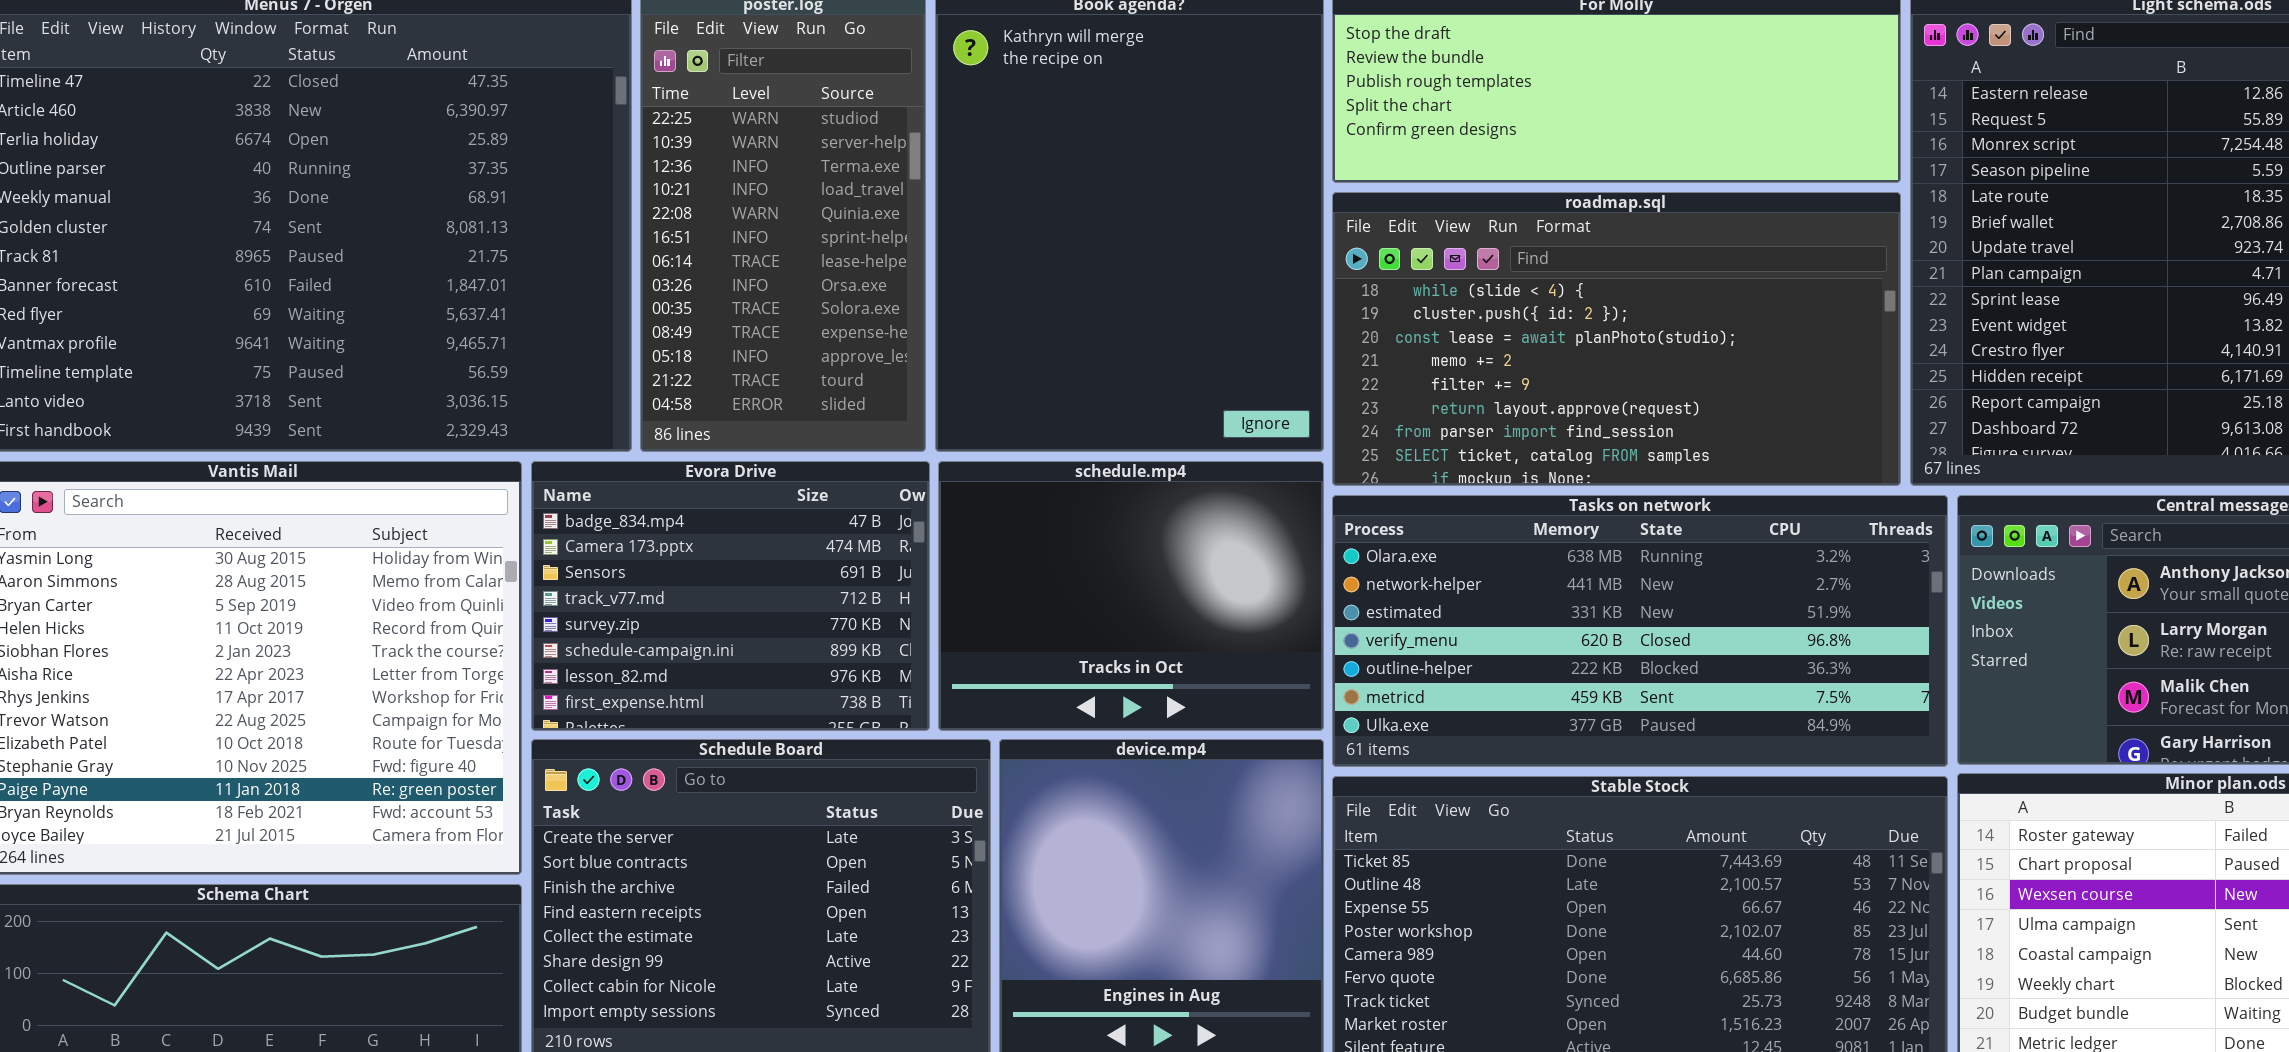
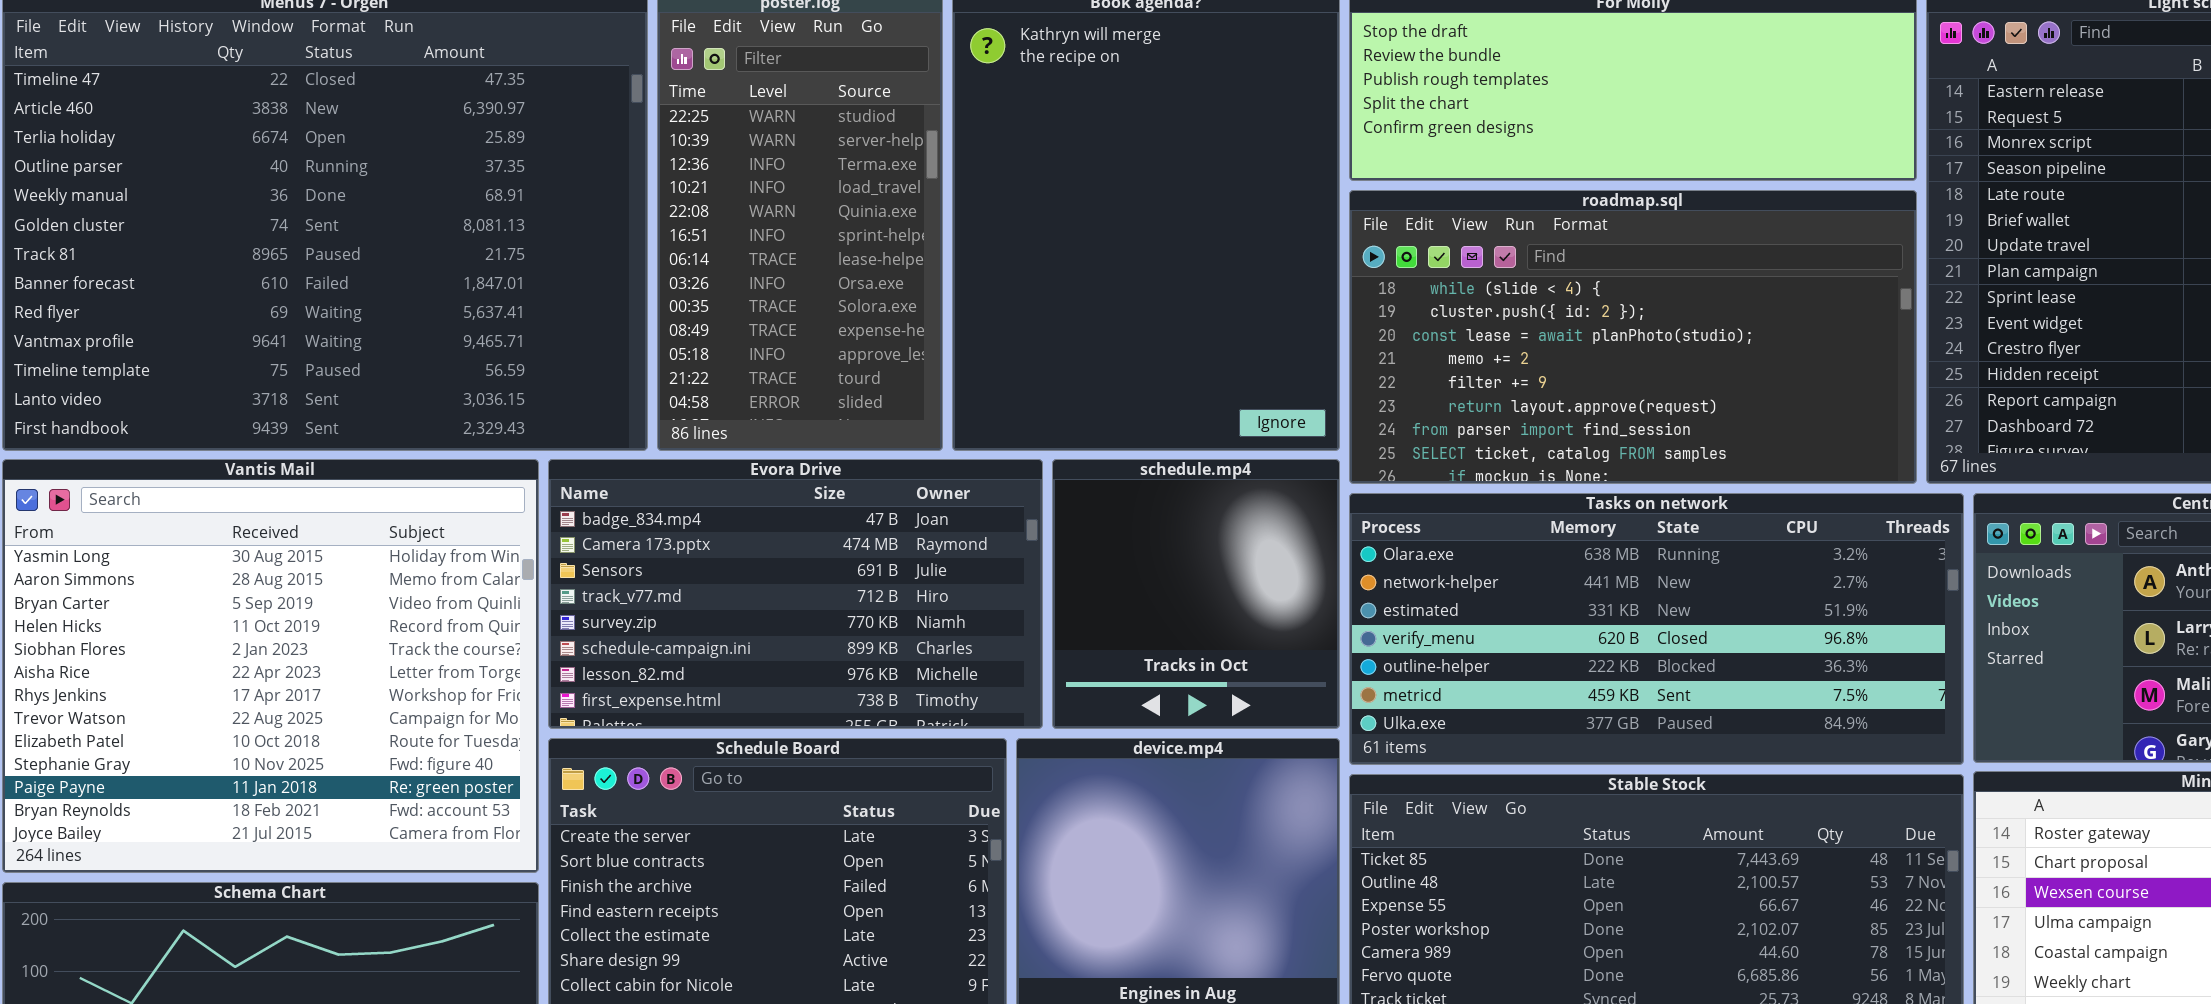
Evora Drive: [531,461,930,731] -> [548,459,1043,729], resized
schedule.mp4: [938,461,1324,731] -> [1052,459,1340,729], resized

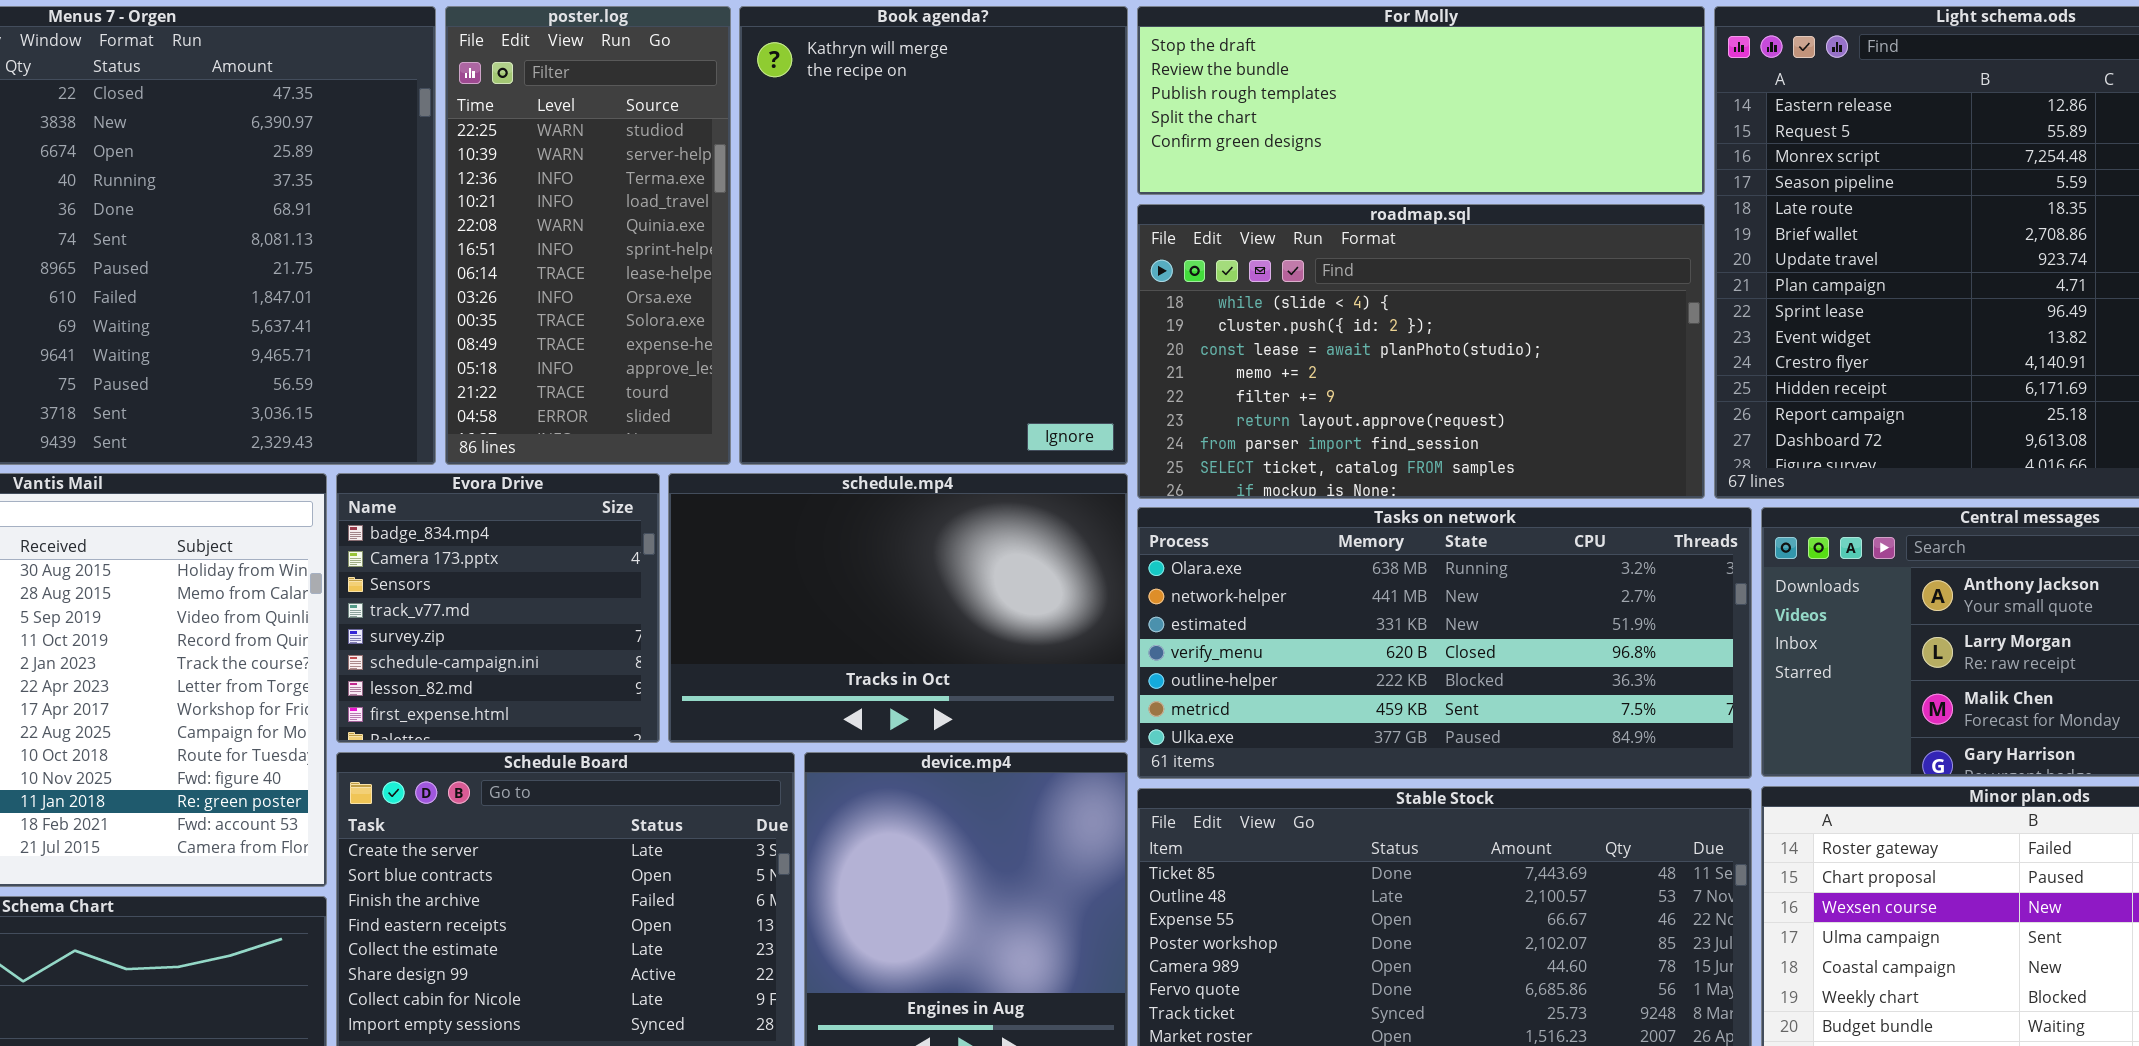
Evora Drive: [548,459,1043,729] -> [336,473,660,743], resized
schedule.mp4: [1052,459,1340,729] -> [668,473,1128,743], resized

